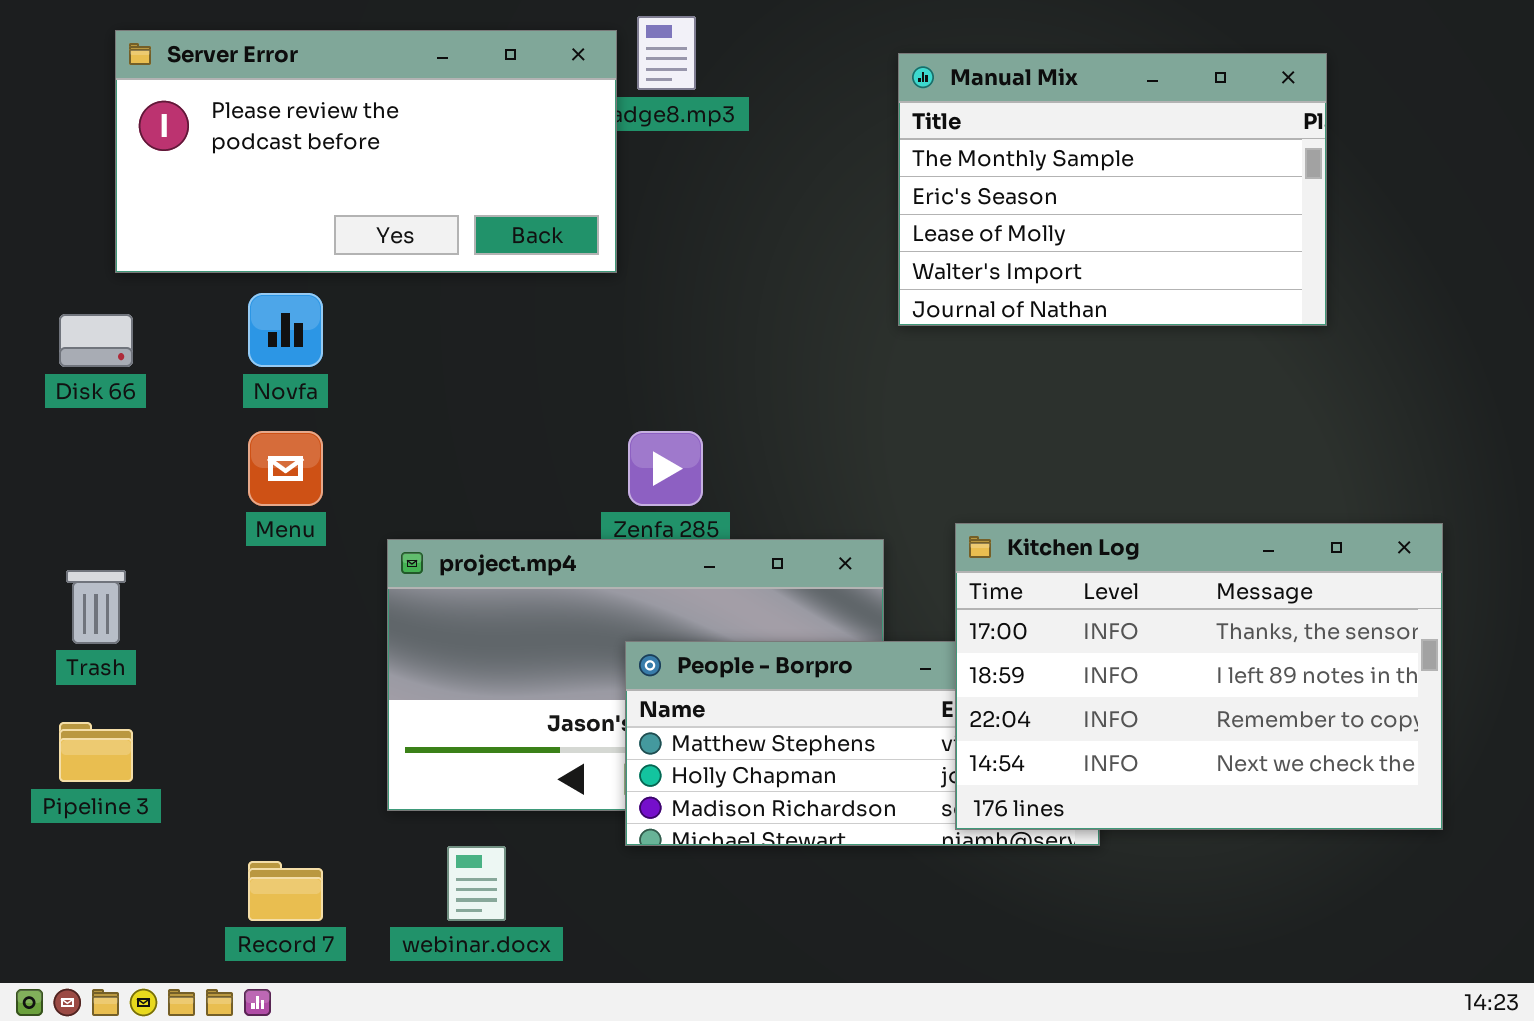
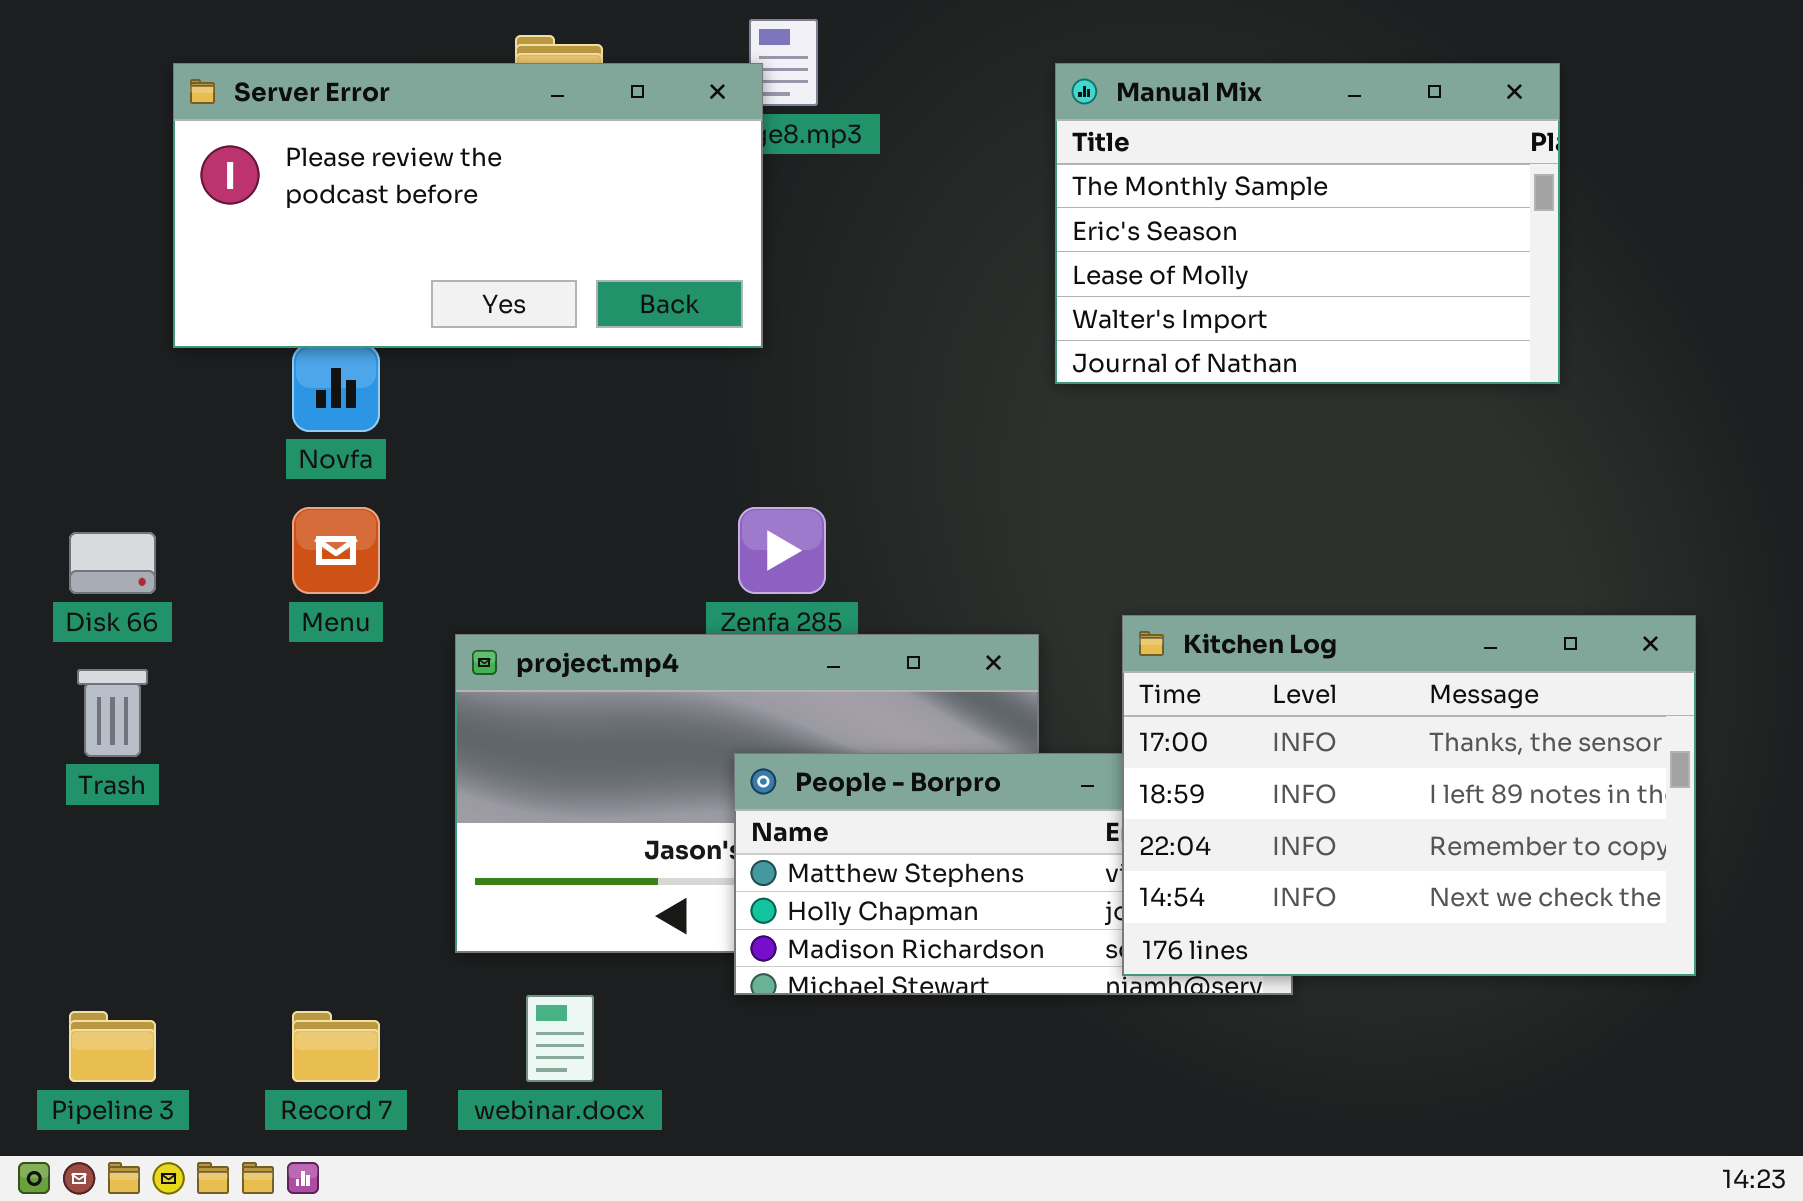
Server Error: [115,30,617,273] -> [173,63,763,348], moved
Disk 66: [59,314,133,367] -> [69,532,156,594], moved
Pipeline 3: [59,722,133,782] -> [69,1011,156,1082], moved

